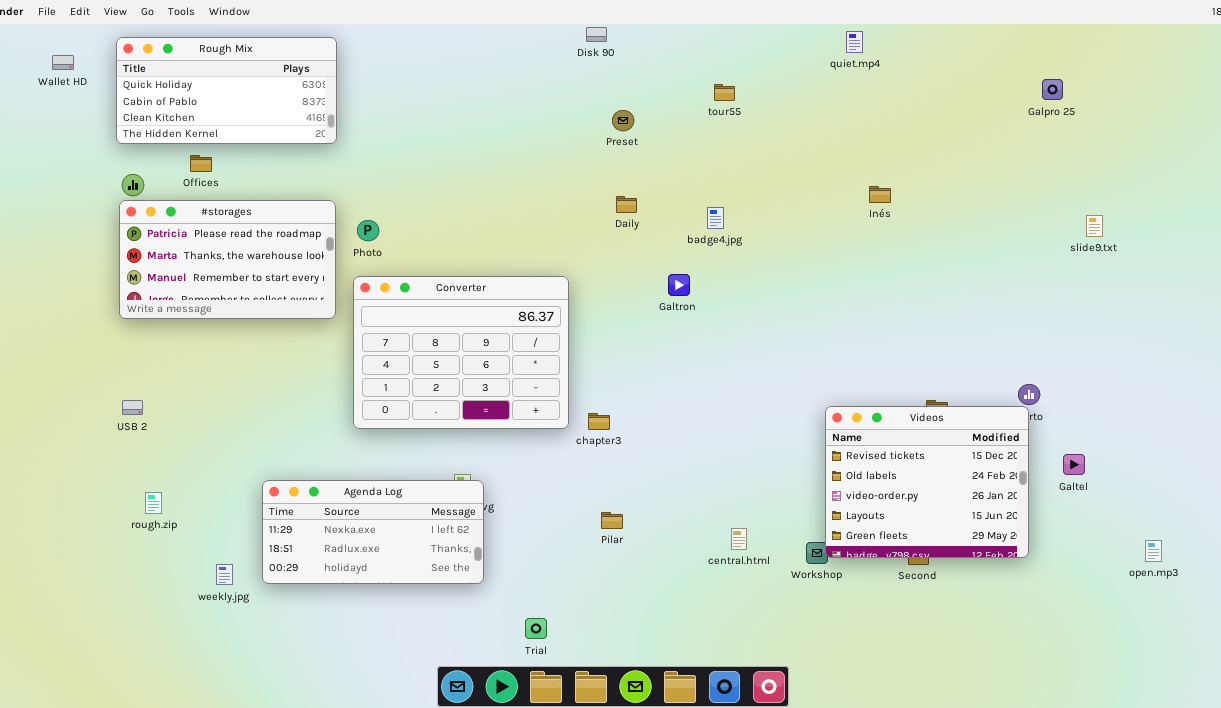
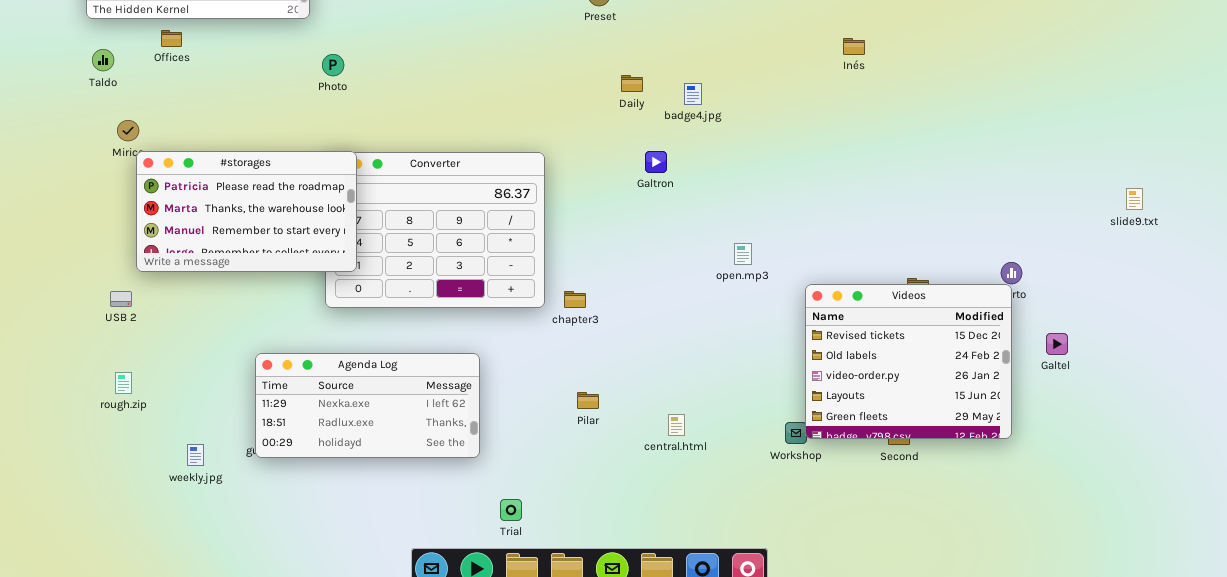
Inés: [869,186,891,203] -> [843,38,865,55], moved
Daily: [616,196,637,213] -> [621,75,643,92], moved
#storages: [119,200,336,319] -> [136,151,357,272], moved
slide9.txt: [1086,215,1103,237] -> [1126,188,1143,210], moved
Photo: [357,220,379,241] -> [322,54,344,76], moved
USB 2: [122,400,143,415] -> [110,291,132,307], moved
Agenda Log: [262,480,484,584] -> [255,353,480,458], moved
central.html: [731,528,747,550] -> [668,414,685,436], moved
open.mp3: [1145,540,1162,562] -> [734,243,752,265], moved

